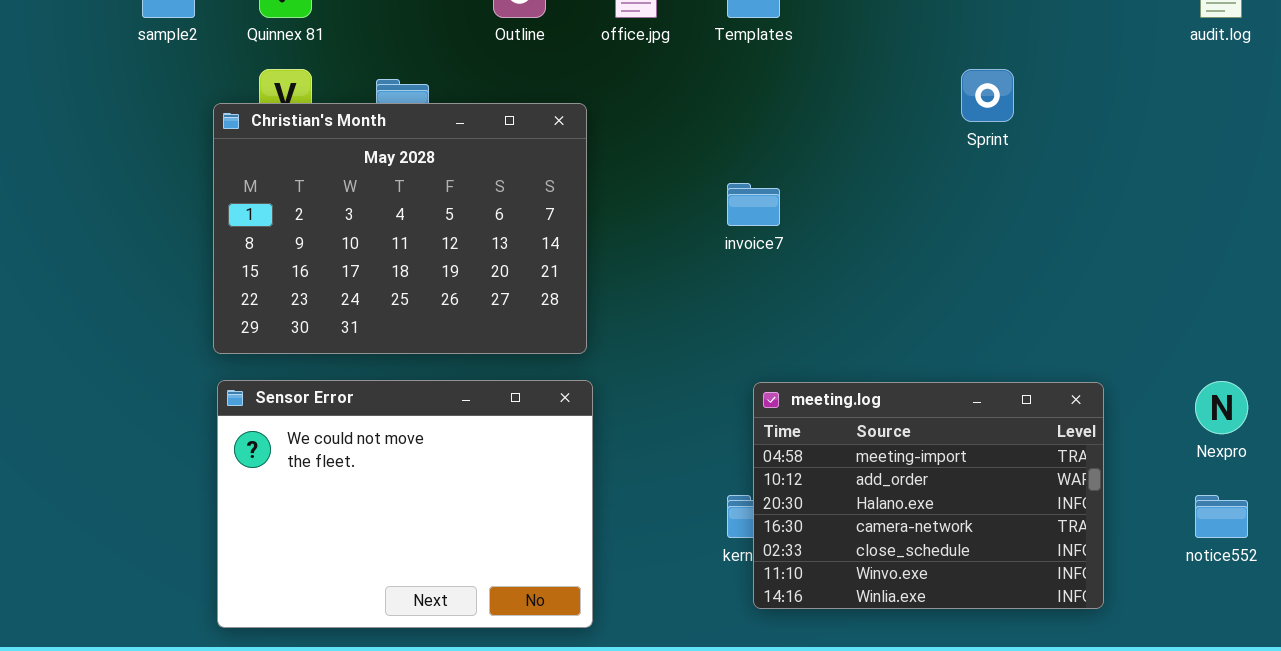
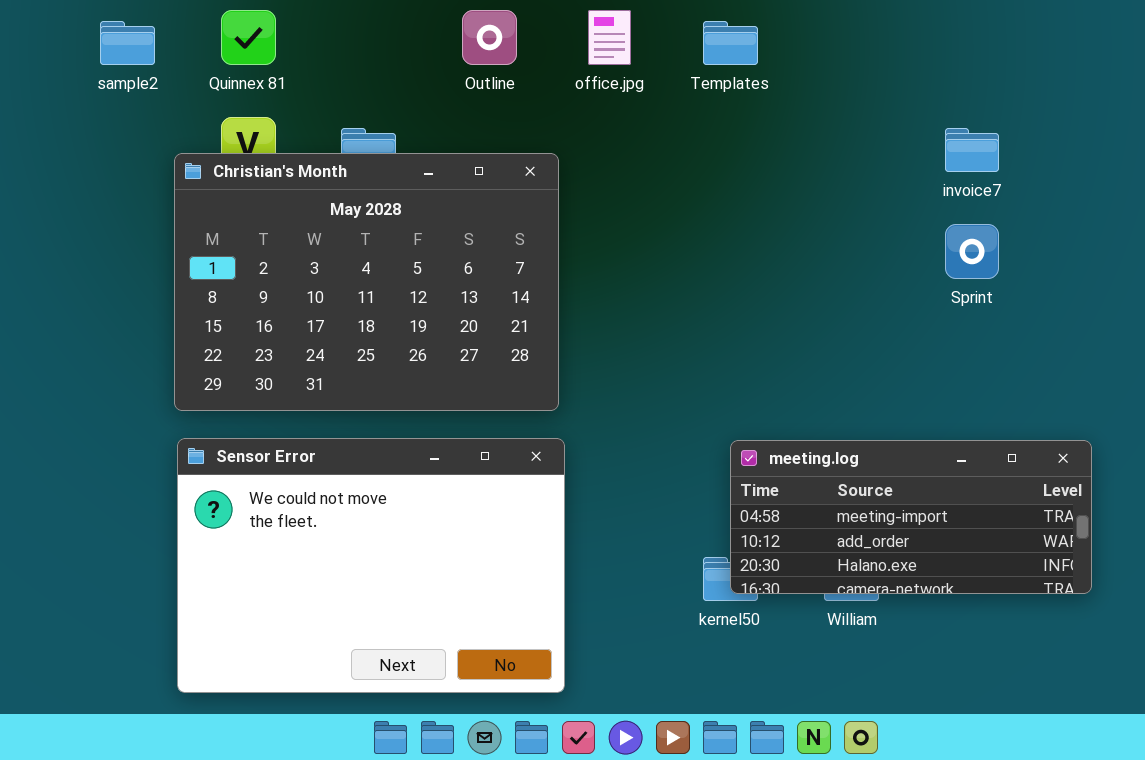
Sprint: [961,69,1014,122] -> [945,224,999,279], moved
invoice7: [727,183,780,226] -> [945,128,999,172], moved
meeting.log: [753,382,1104,609] -> [730,440,1092,594], resized

